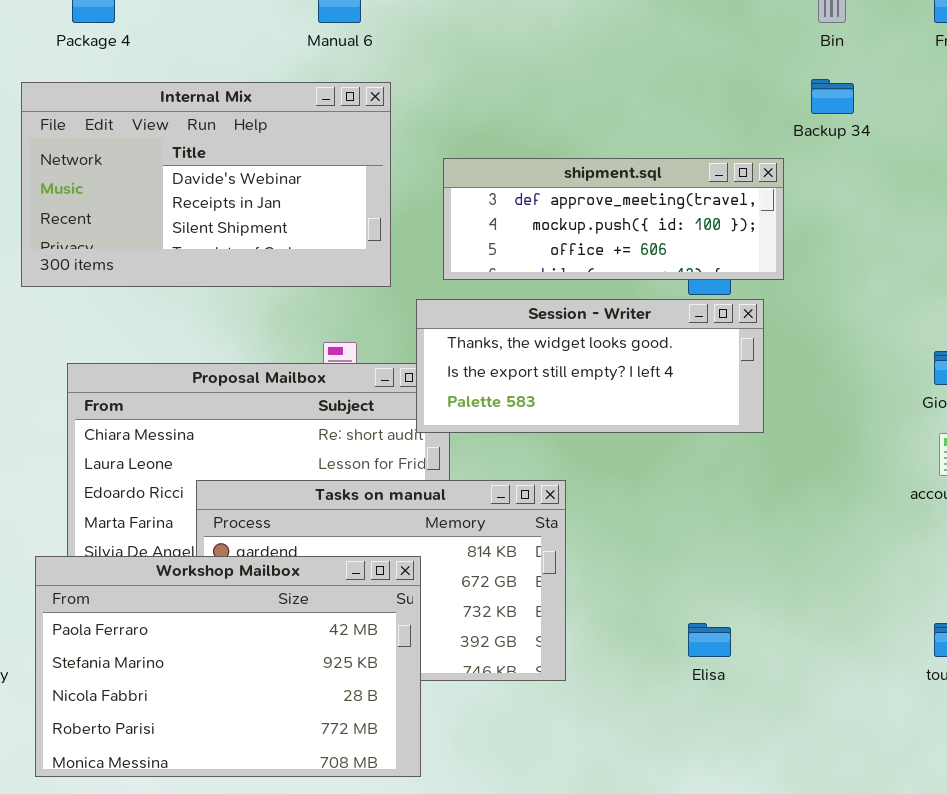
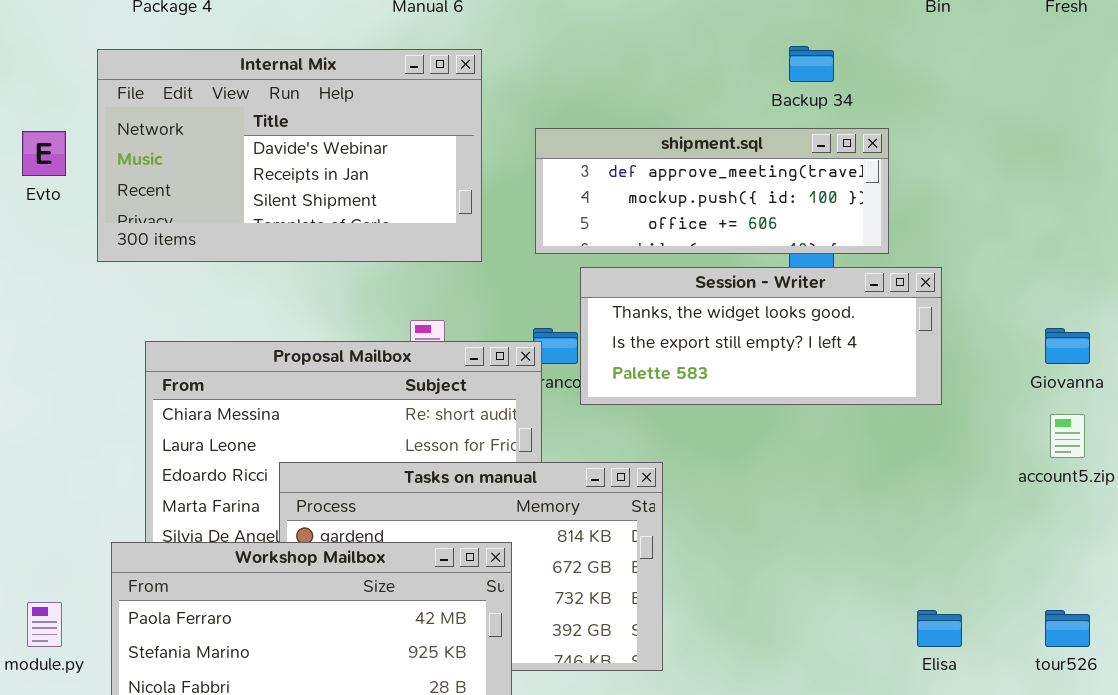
Backup 34: [811,79,854,114] -> [789,46,834,82], moved
Session - Writer: [416,299,764,433] -> [580,267,942,405], moved
Elisa: [688,623,731,657] -> [917,610,962,647], moved

